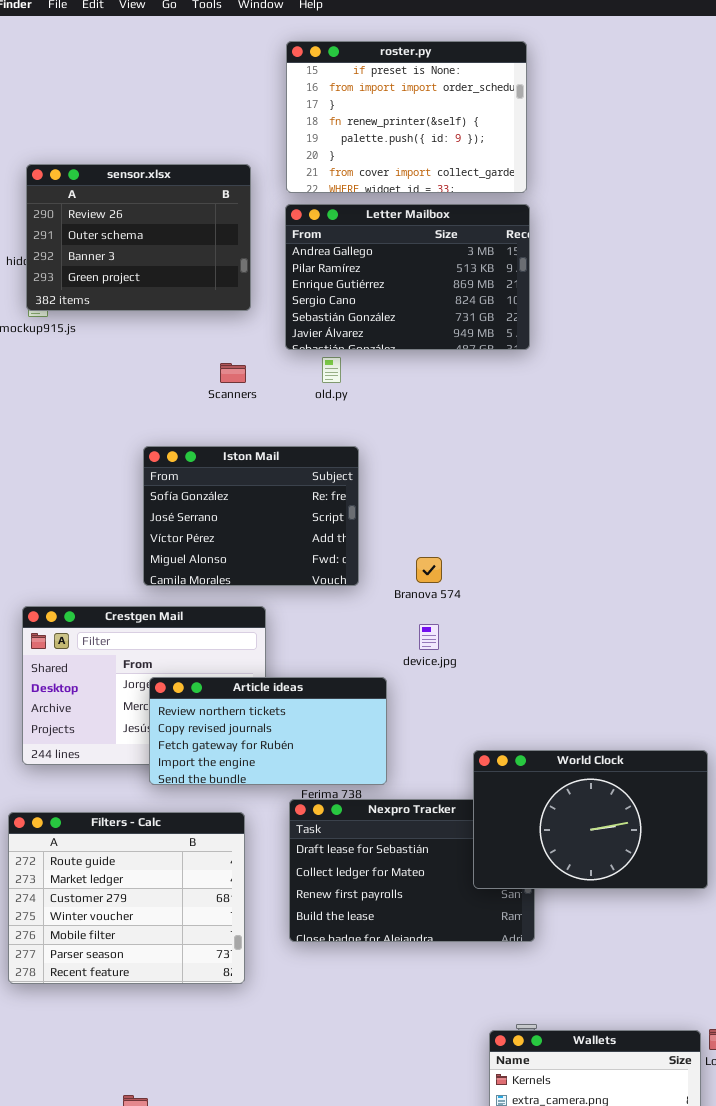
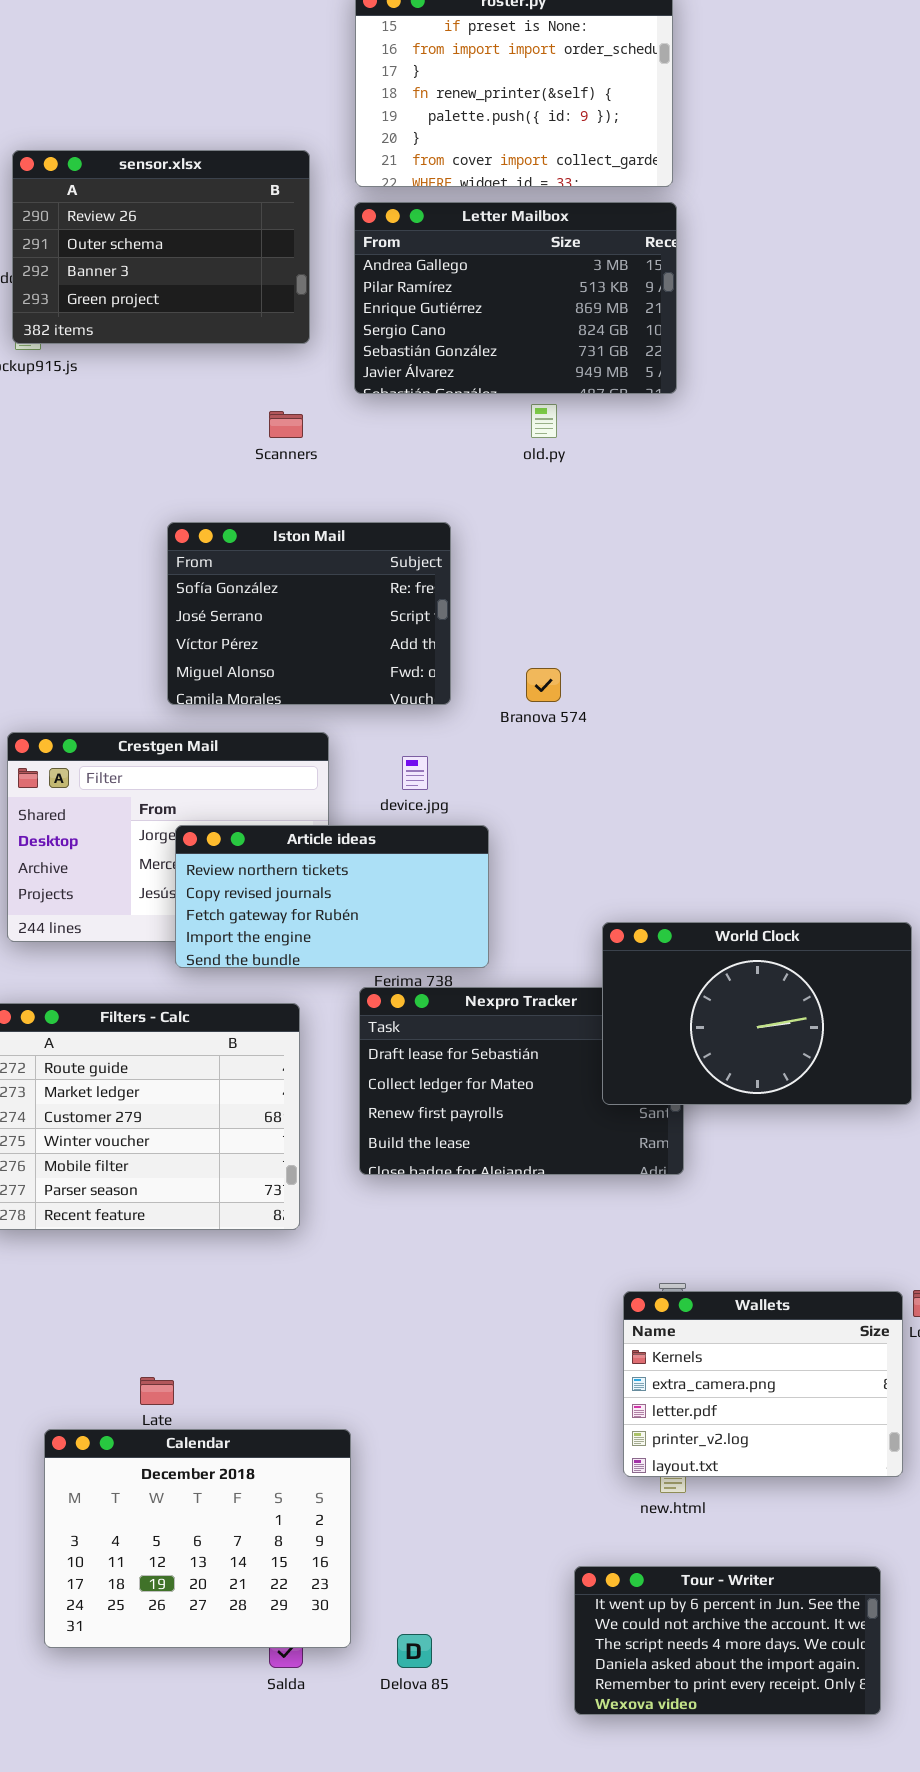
old.py: [322,357,341,383] -> [531,404,557,438], moved
device.jpg: [419,624,439,650] -> [402,756,428,790], moved

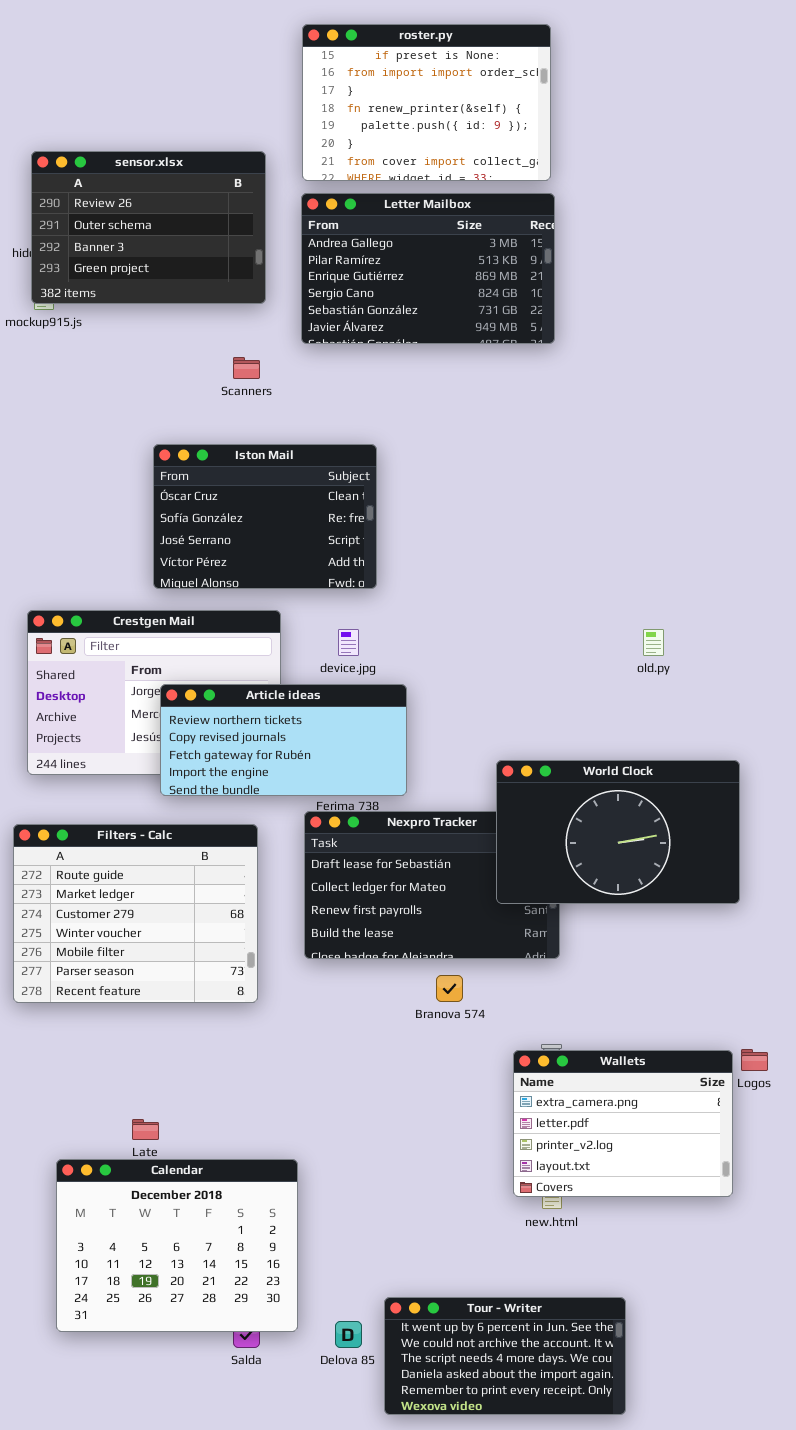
old.py: [531,404,557,438] -> [643,629,664,656], moved
Iston Mail: [167,522,451,705] -> [153,444,377,589], scrolled up 1 row
Branova 574: [526,668,561,702] -> [436,975,463,1002], moved
Wallets: [623,1291,903,1477] -> [513,1050,733,1197], scrolled down 1 row
Tour - Writer: [574,1566,881,1715] -> [384,1297,626,1415], moved

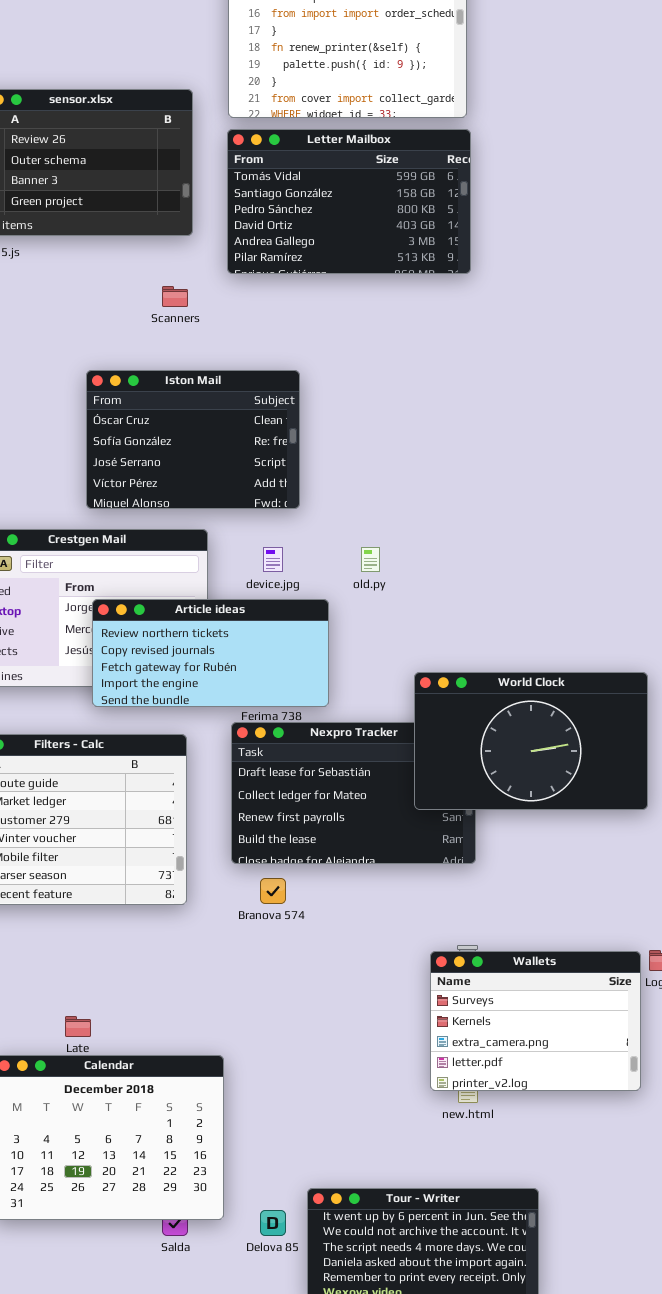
Letter Mailbox: [301,193,555,344] -> [227,129,471,274], scrolled up 4 rows
old.py: [643,629,664,656] -> [361,547,380,572], moved
Branova 574: [436,975,463,1002] -> [260,878,286,904], moved
Wallets: [513,1050,733,1197] -> [430,951,641,1091], scrolled up 2 rows

